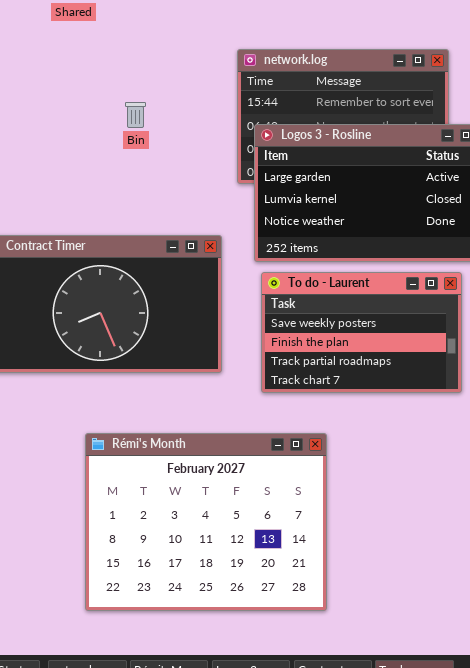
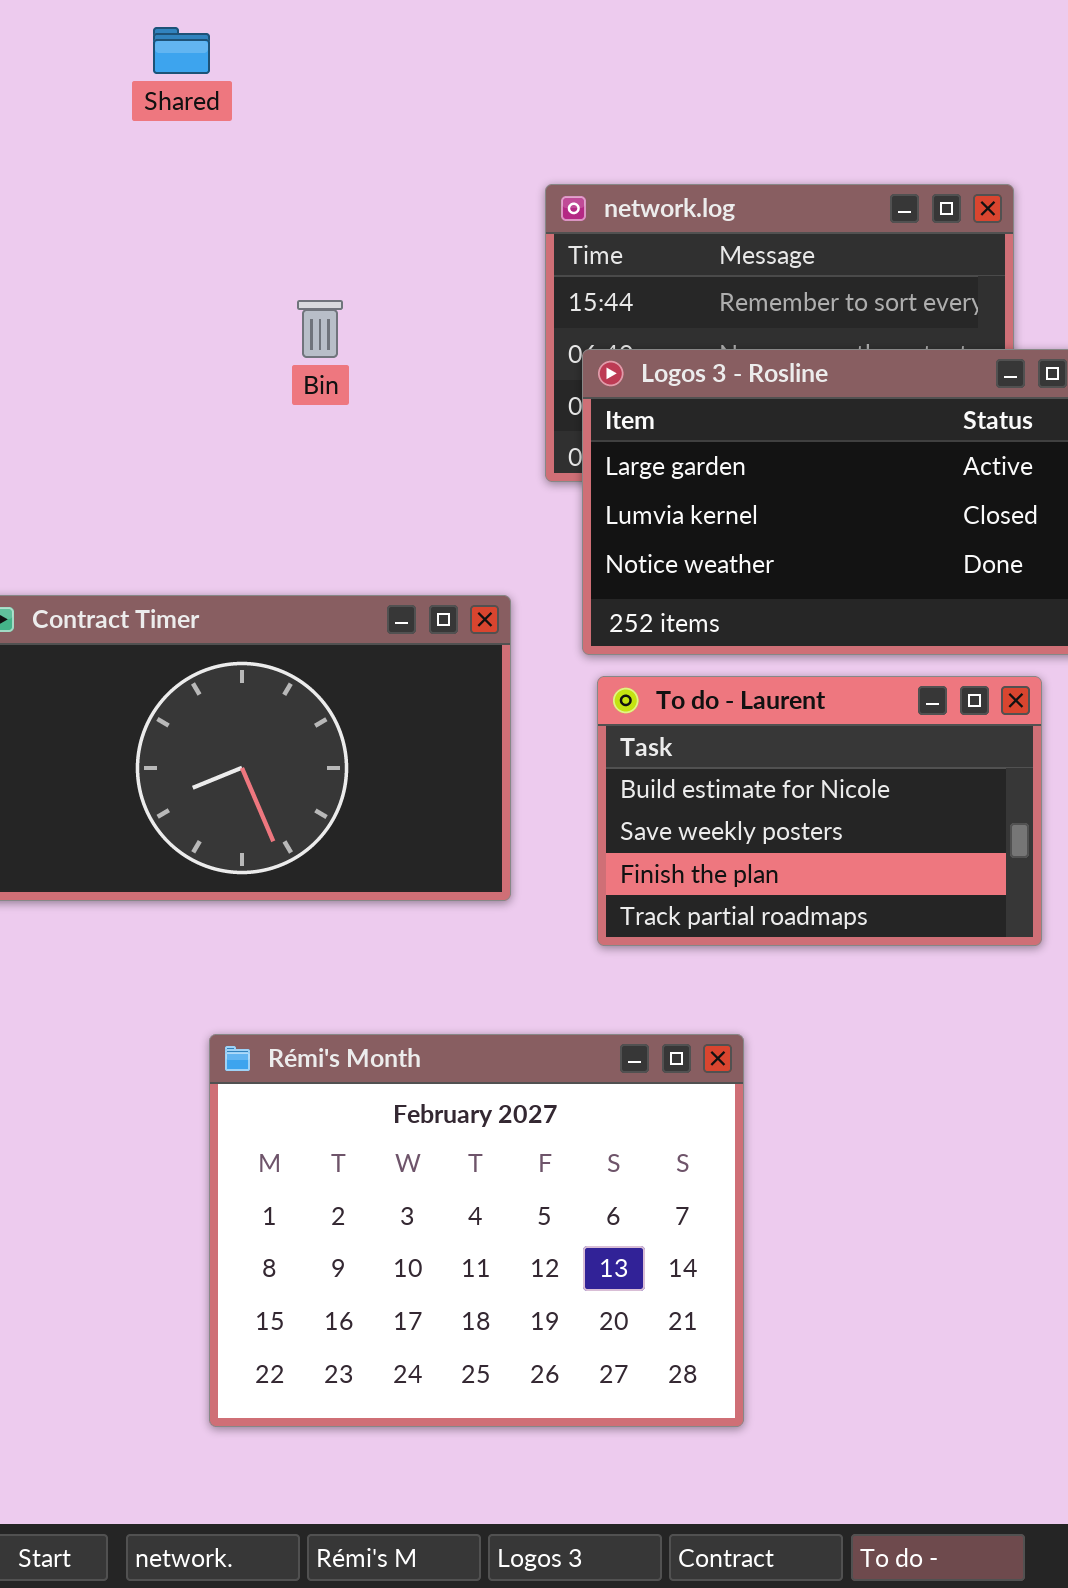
To do - Laurent: [261,272,462,393] -> [597,676,1042,946], scrolled up 1 row

